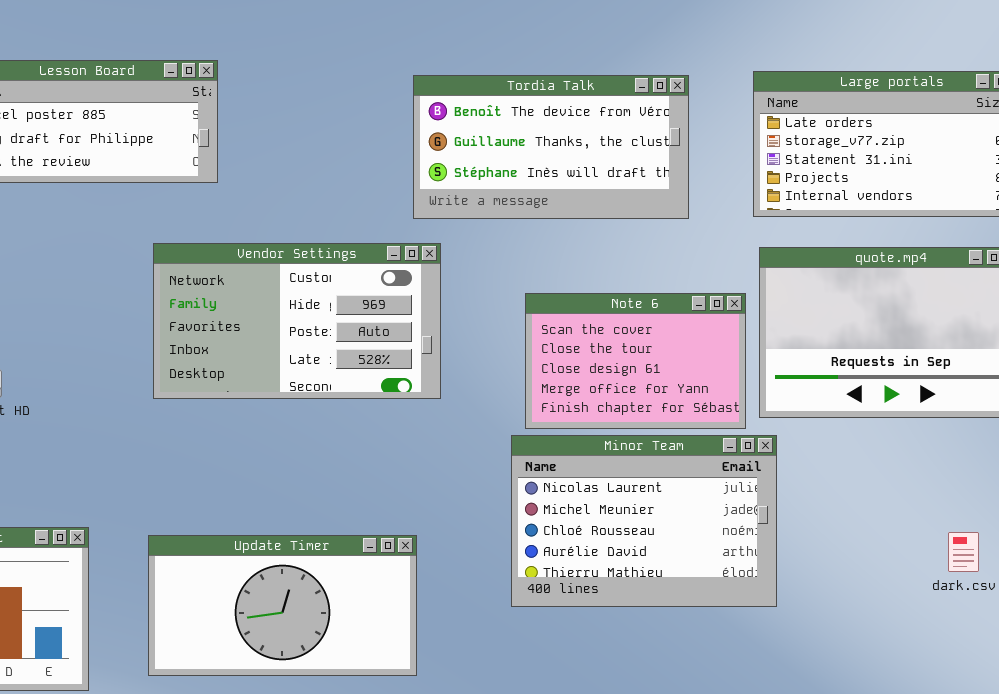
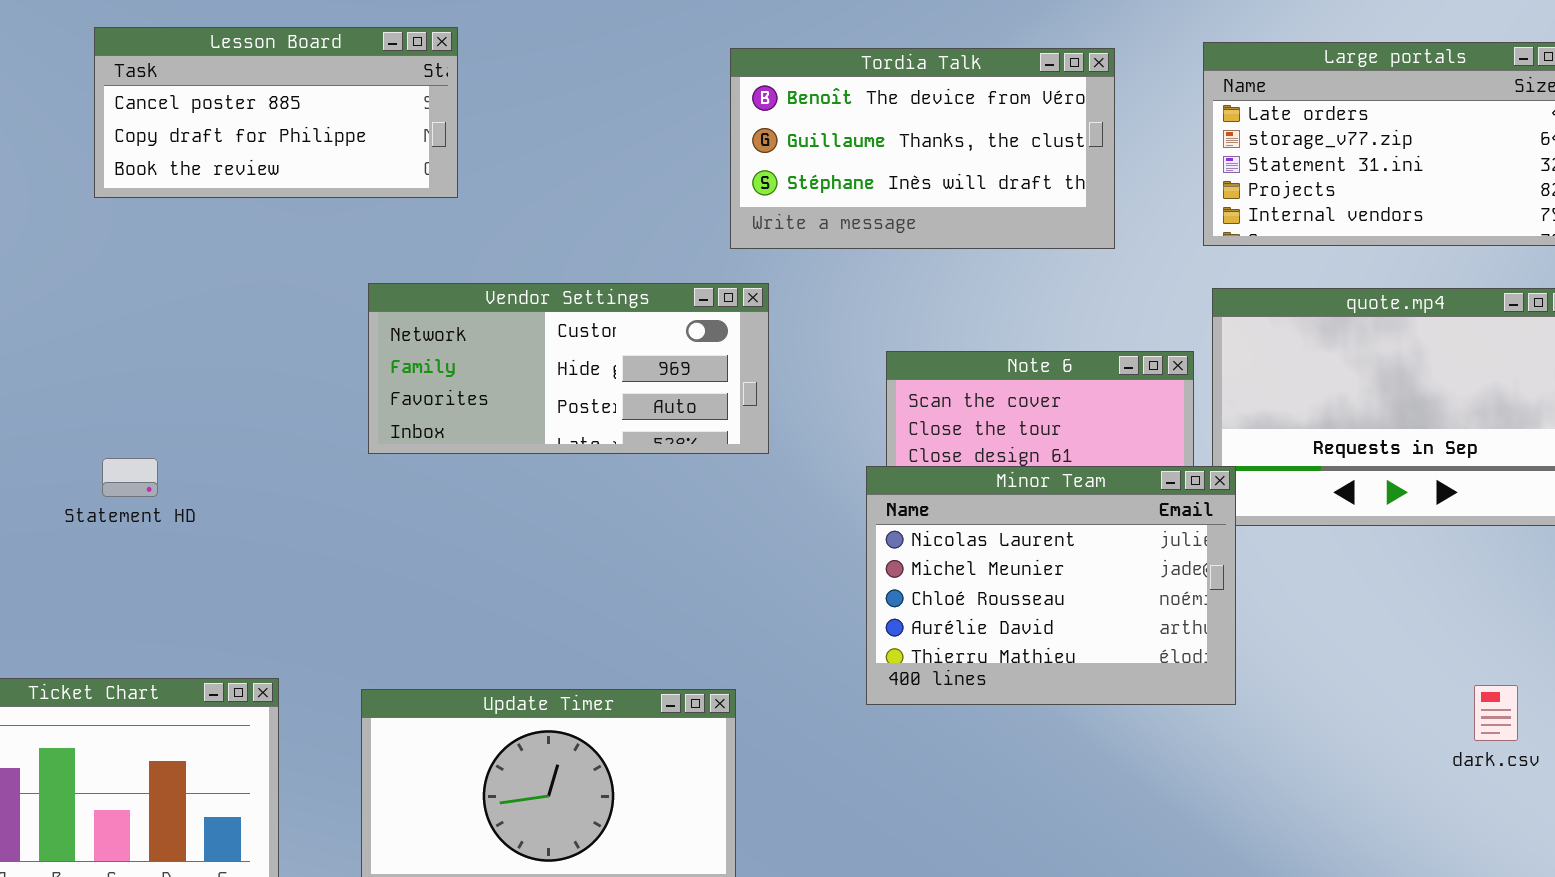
Vendor Settings: [153,243,441,399] -> [368,283,769,454], resized
Minor Team: [511,435,777,607] -> [866,466,1236,705], moved

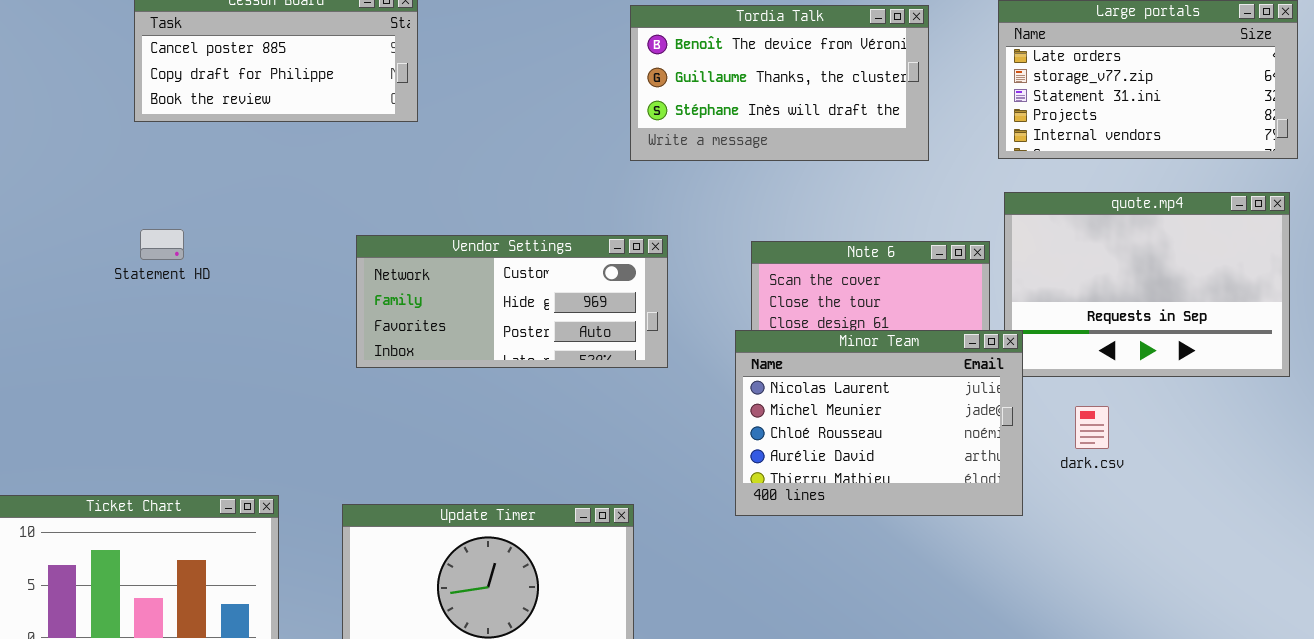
Vendor Settings: [368,283,769,454] -> [356,235,668,368], moved
Statement HD: [102,458,158,497] -> [140,229,184,260], moved
dark.csv: [1474,685,1518,741] -> [1075,406,1109,449], moved

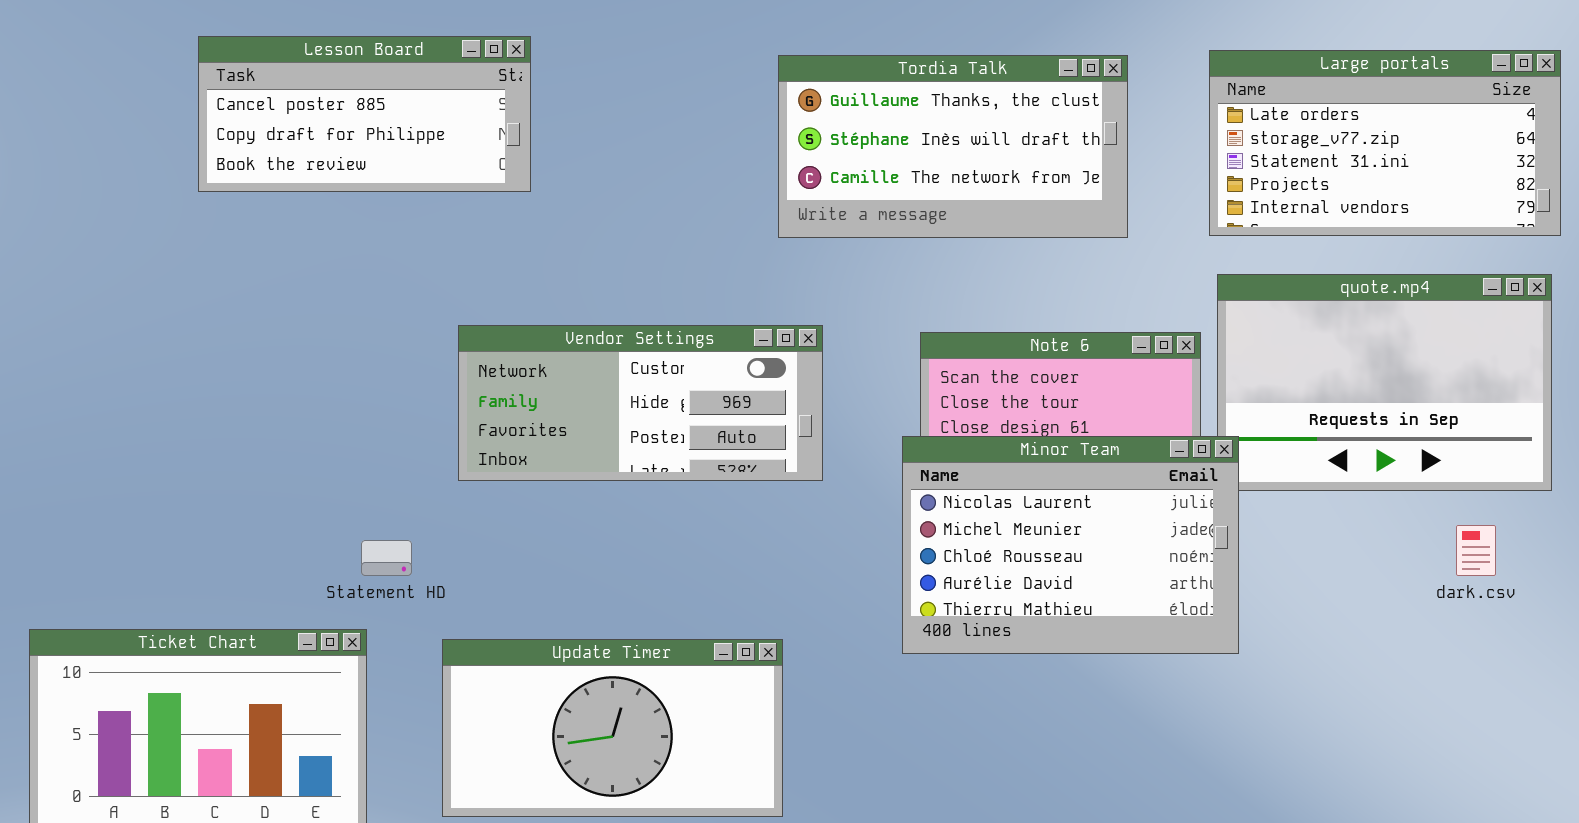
Tordia Talk: [630,5,929,161] -> [778,55,1128,238], scrolled down 1 row
Statement HD: [140,229,184,260] -> [361,540,412,576], moved
dark.csv: [1075,406,1109,449] -> [1456,525,1496,576], moved

